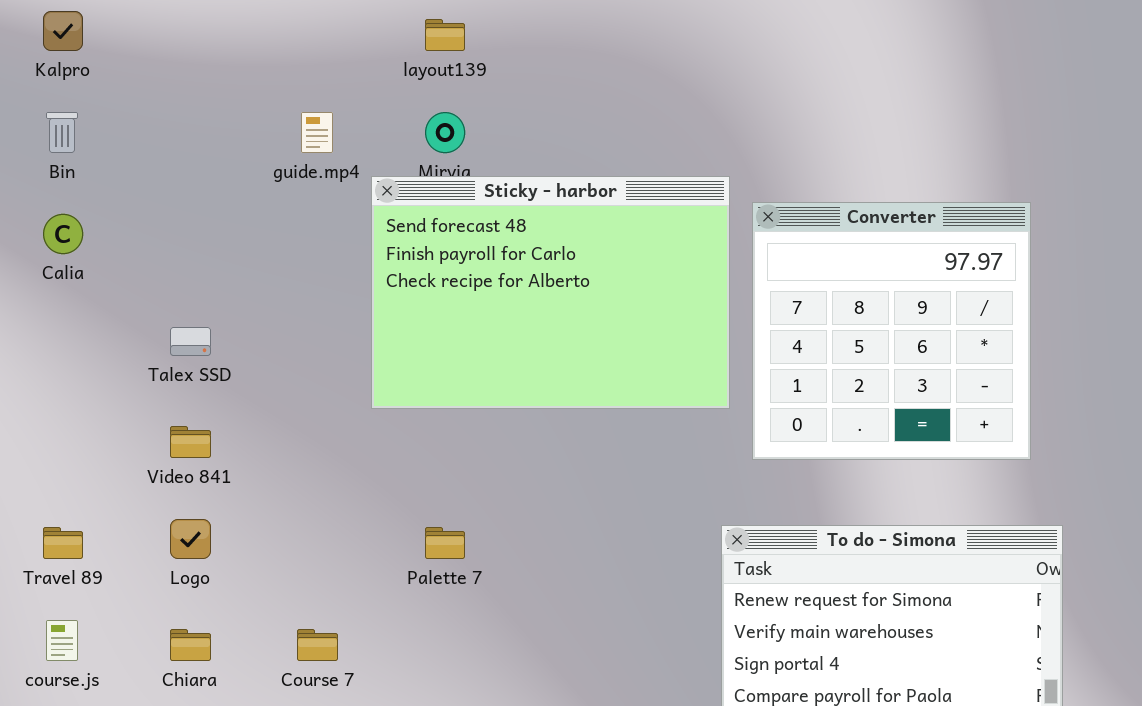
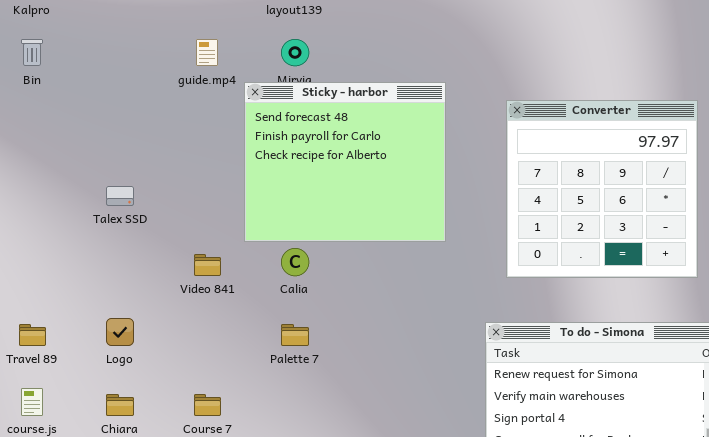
Sticky - harbor: [371,176,730,409] -> [244,82,446,242], resized
Calia: [43,214,83,254] -> [281,248,309,276], moved
Video 841: [170,426,211,458] -> [194,254,221,276], moved

